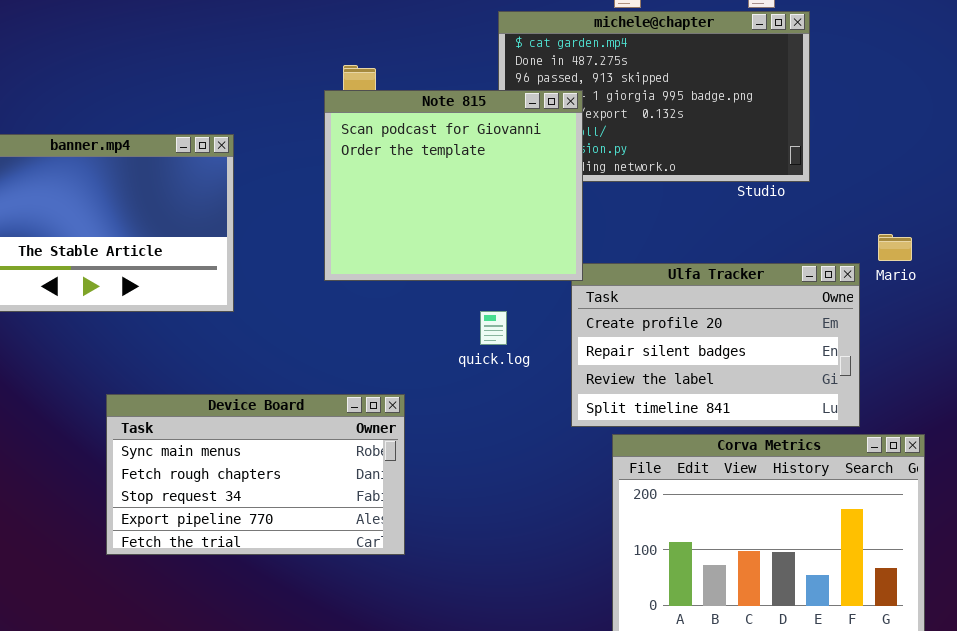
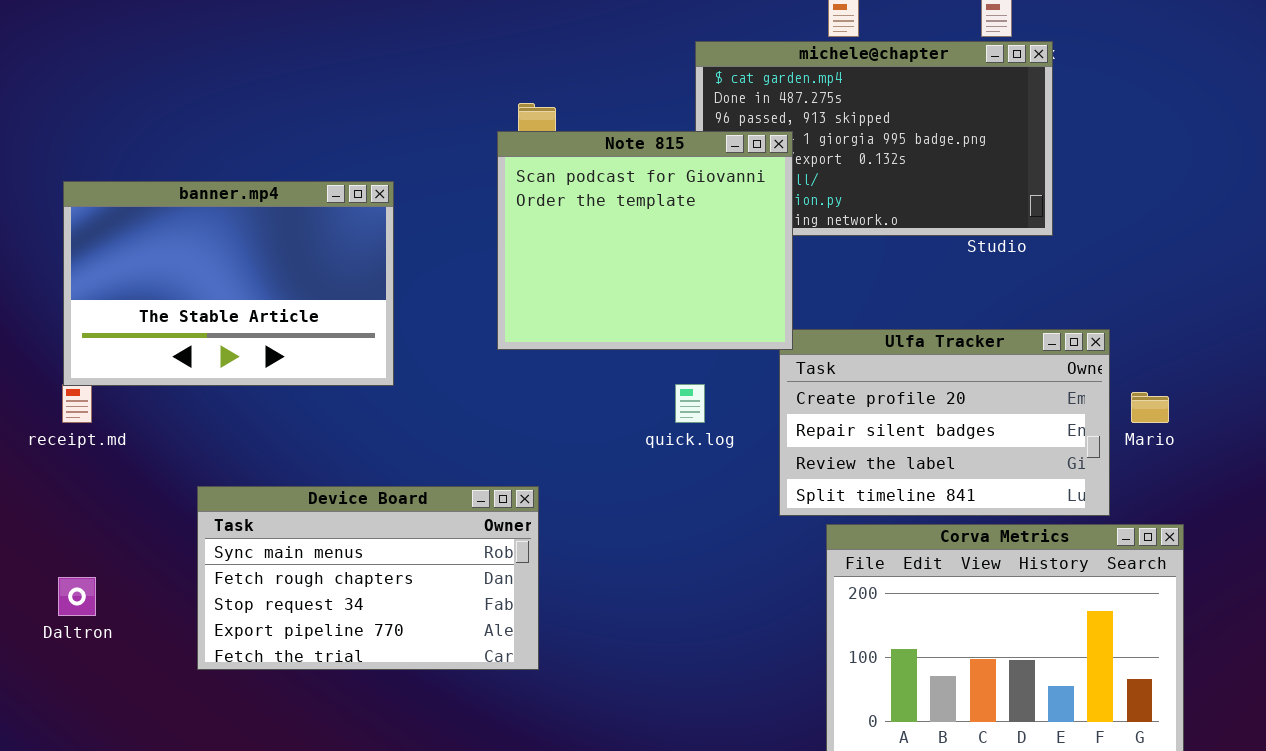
Mario: [878,234,912,261] -> [1131,392,1169,423], moved
Device Board: [106,394,405,555] -> [197,486,539,670], moved

